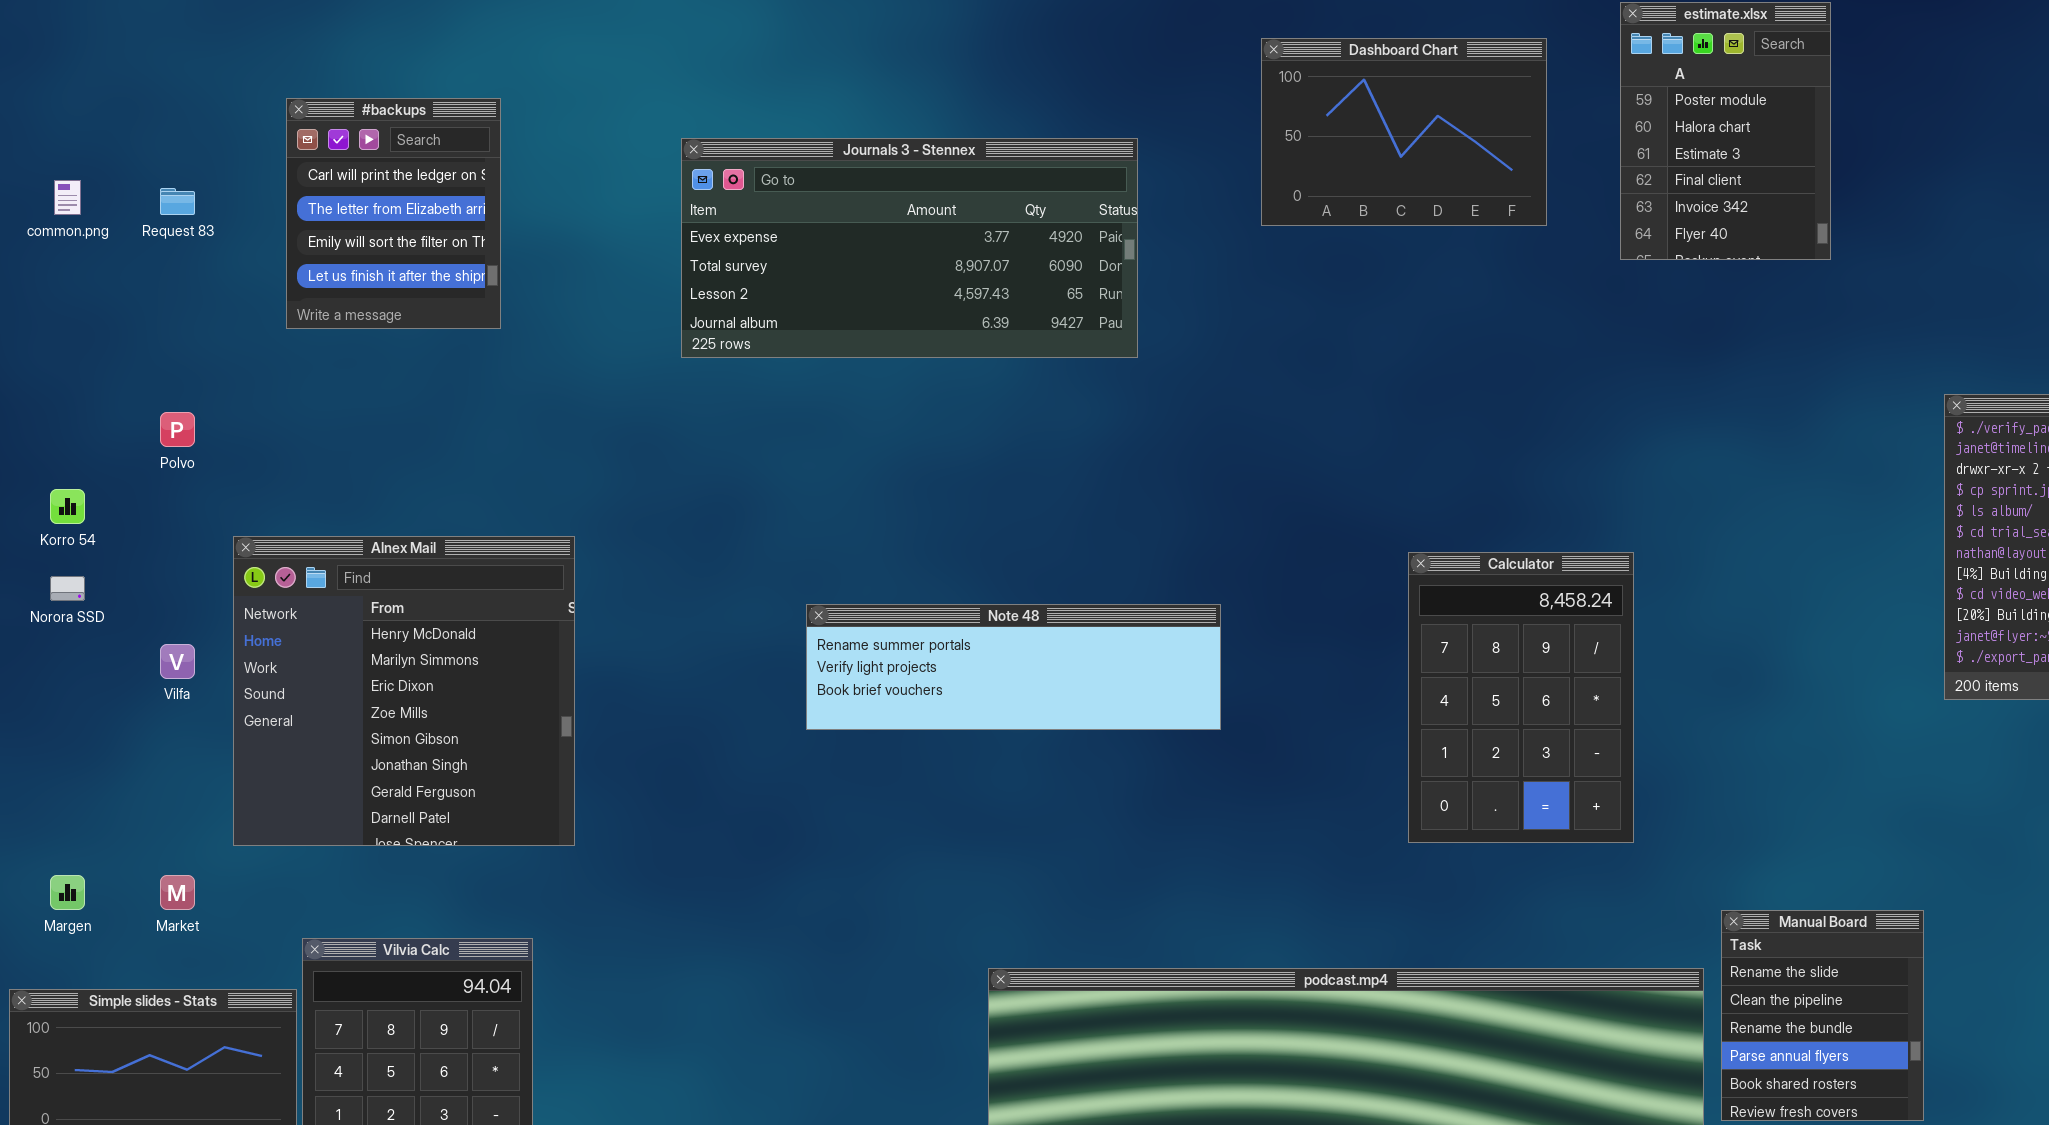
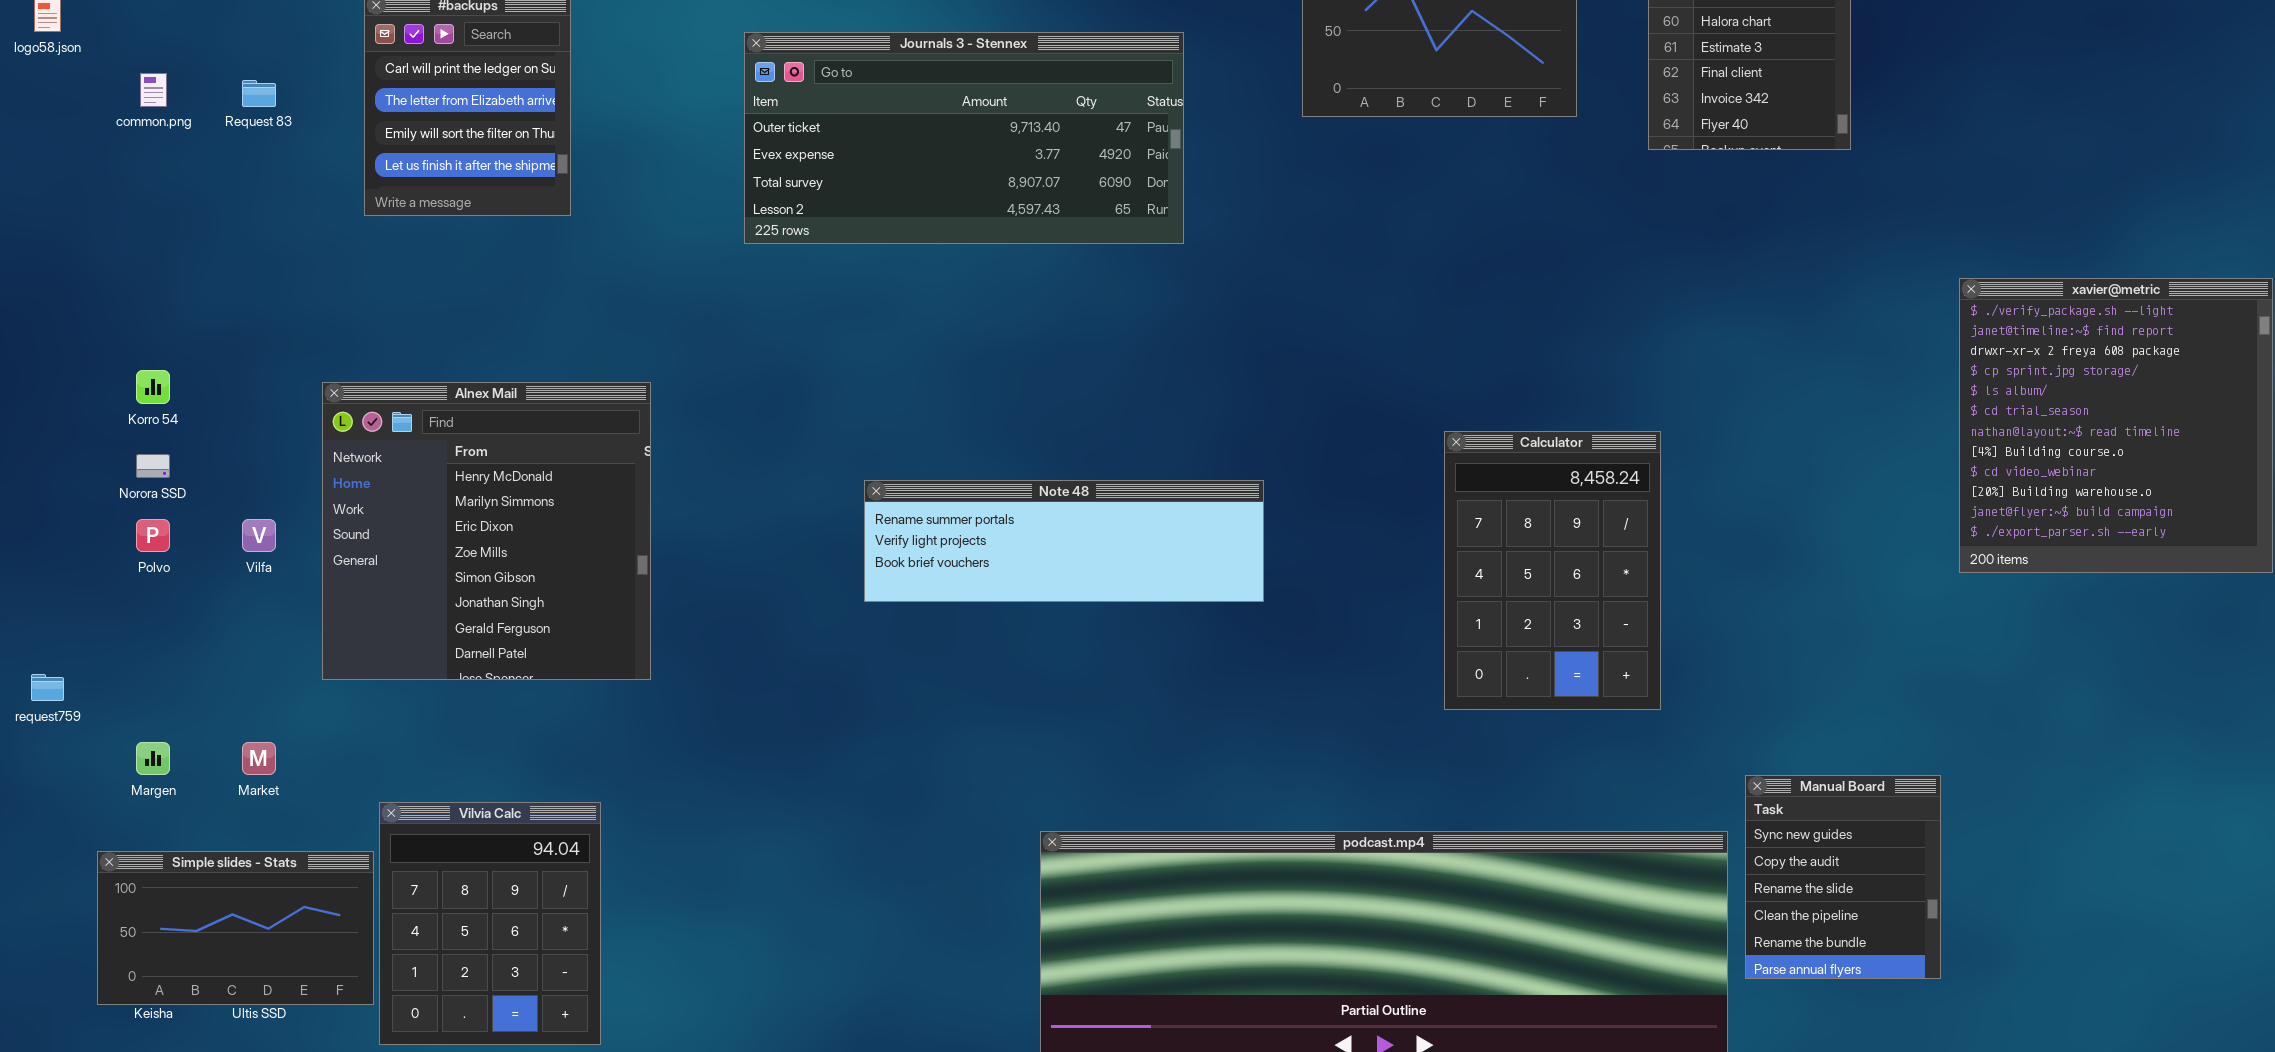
Journals 3 - Stennex: [681,138,1138,358] -> [744,32,1184,244], scrolled up 1 row
Polvo: [160,412,195,447] -> [136,519,170,552], moved
Alnex Mail: [233,536,575,846] -> [322,382,651,680], moved
Manual Board: [1721,910,1924,1121] -> [1745,775,1941,979], scrolled up 2 rows

